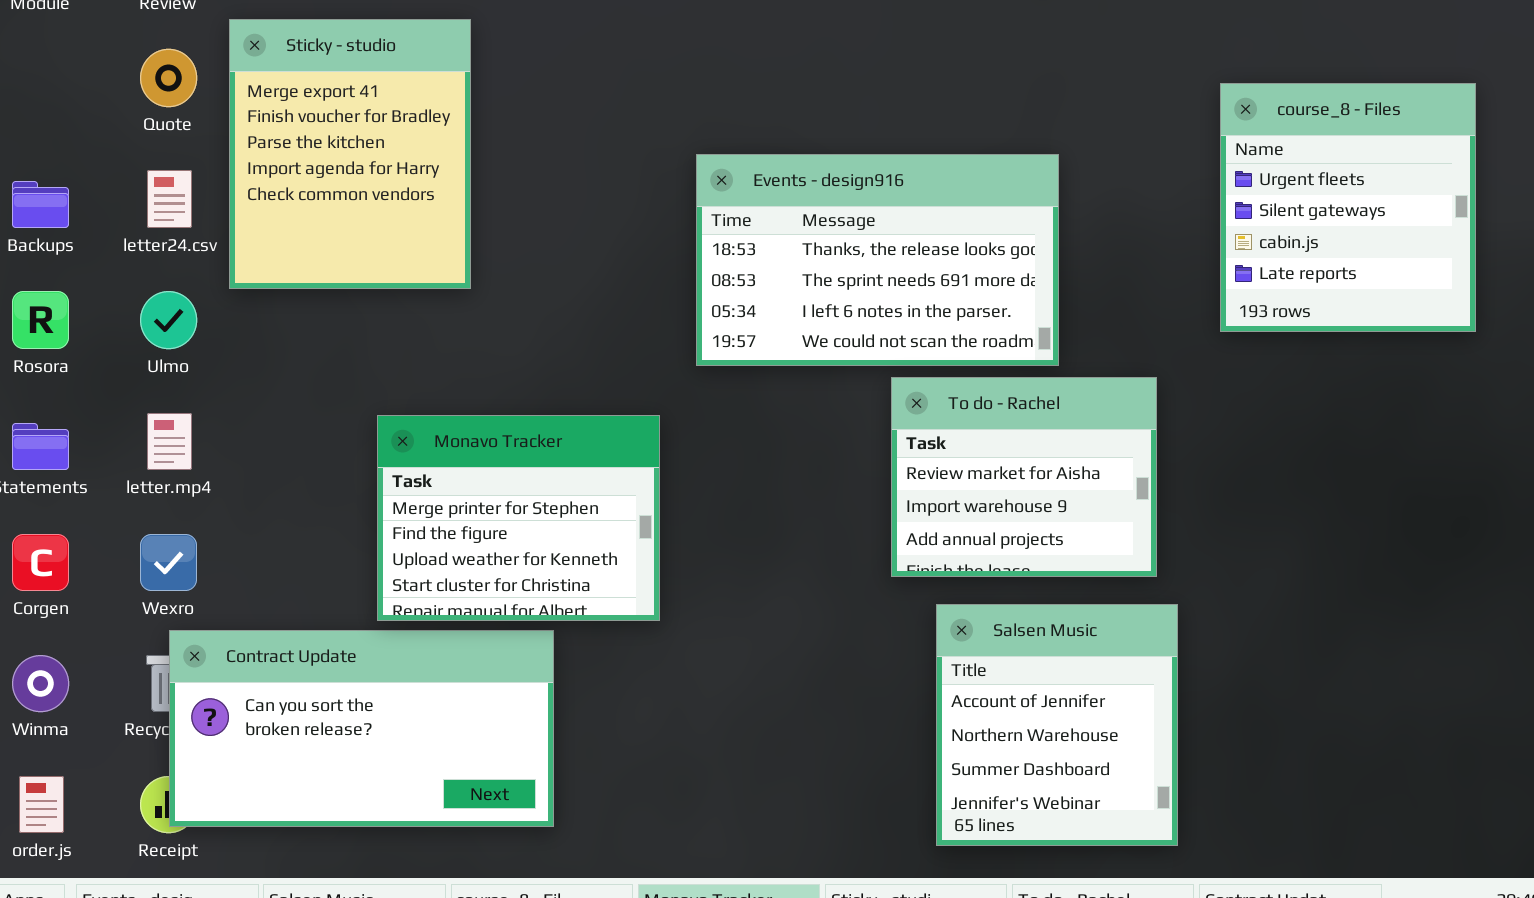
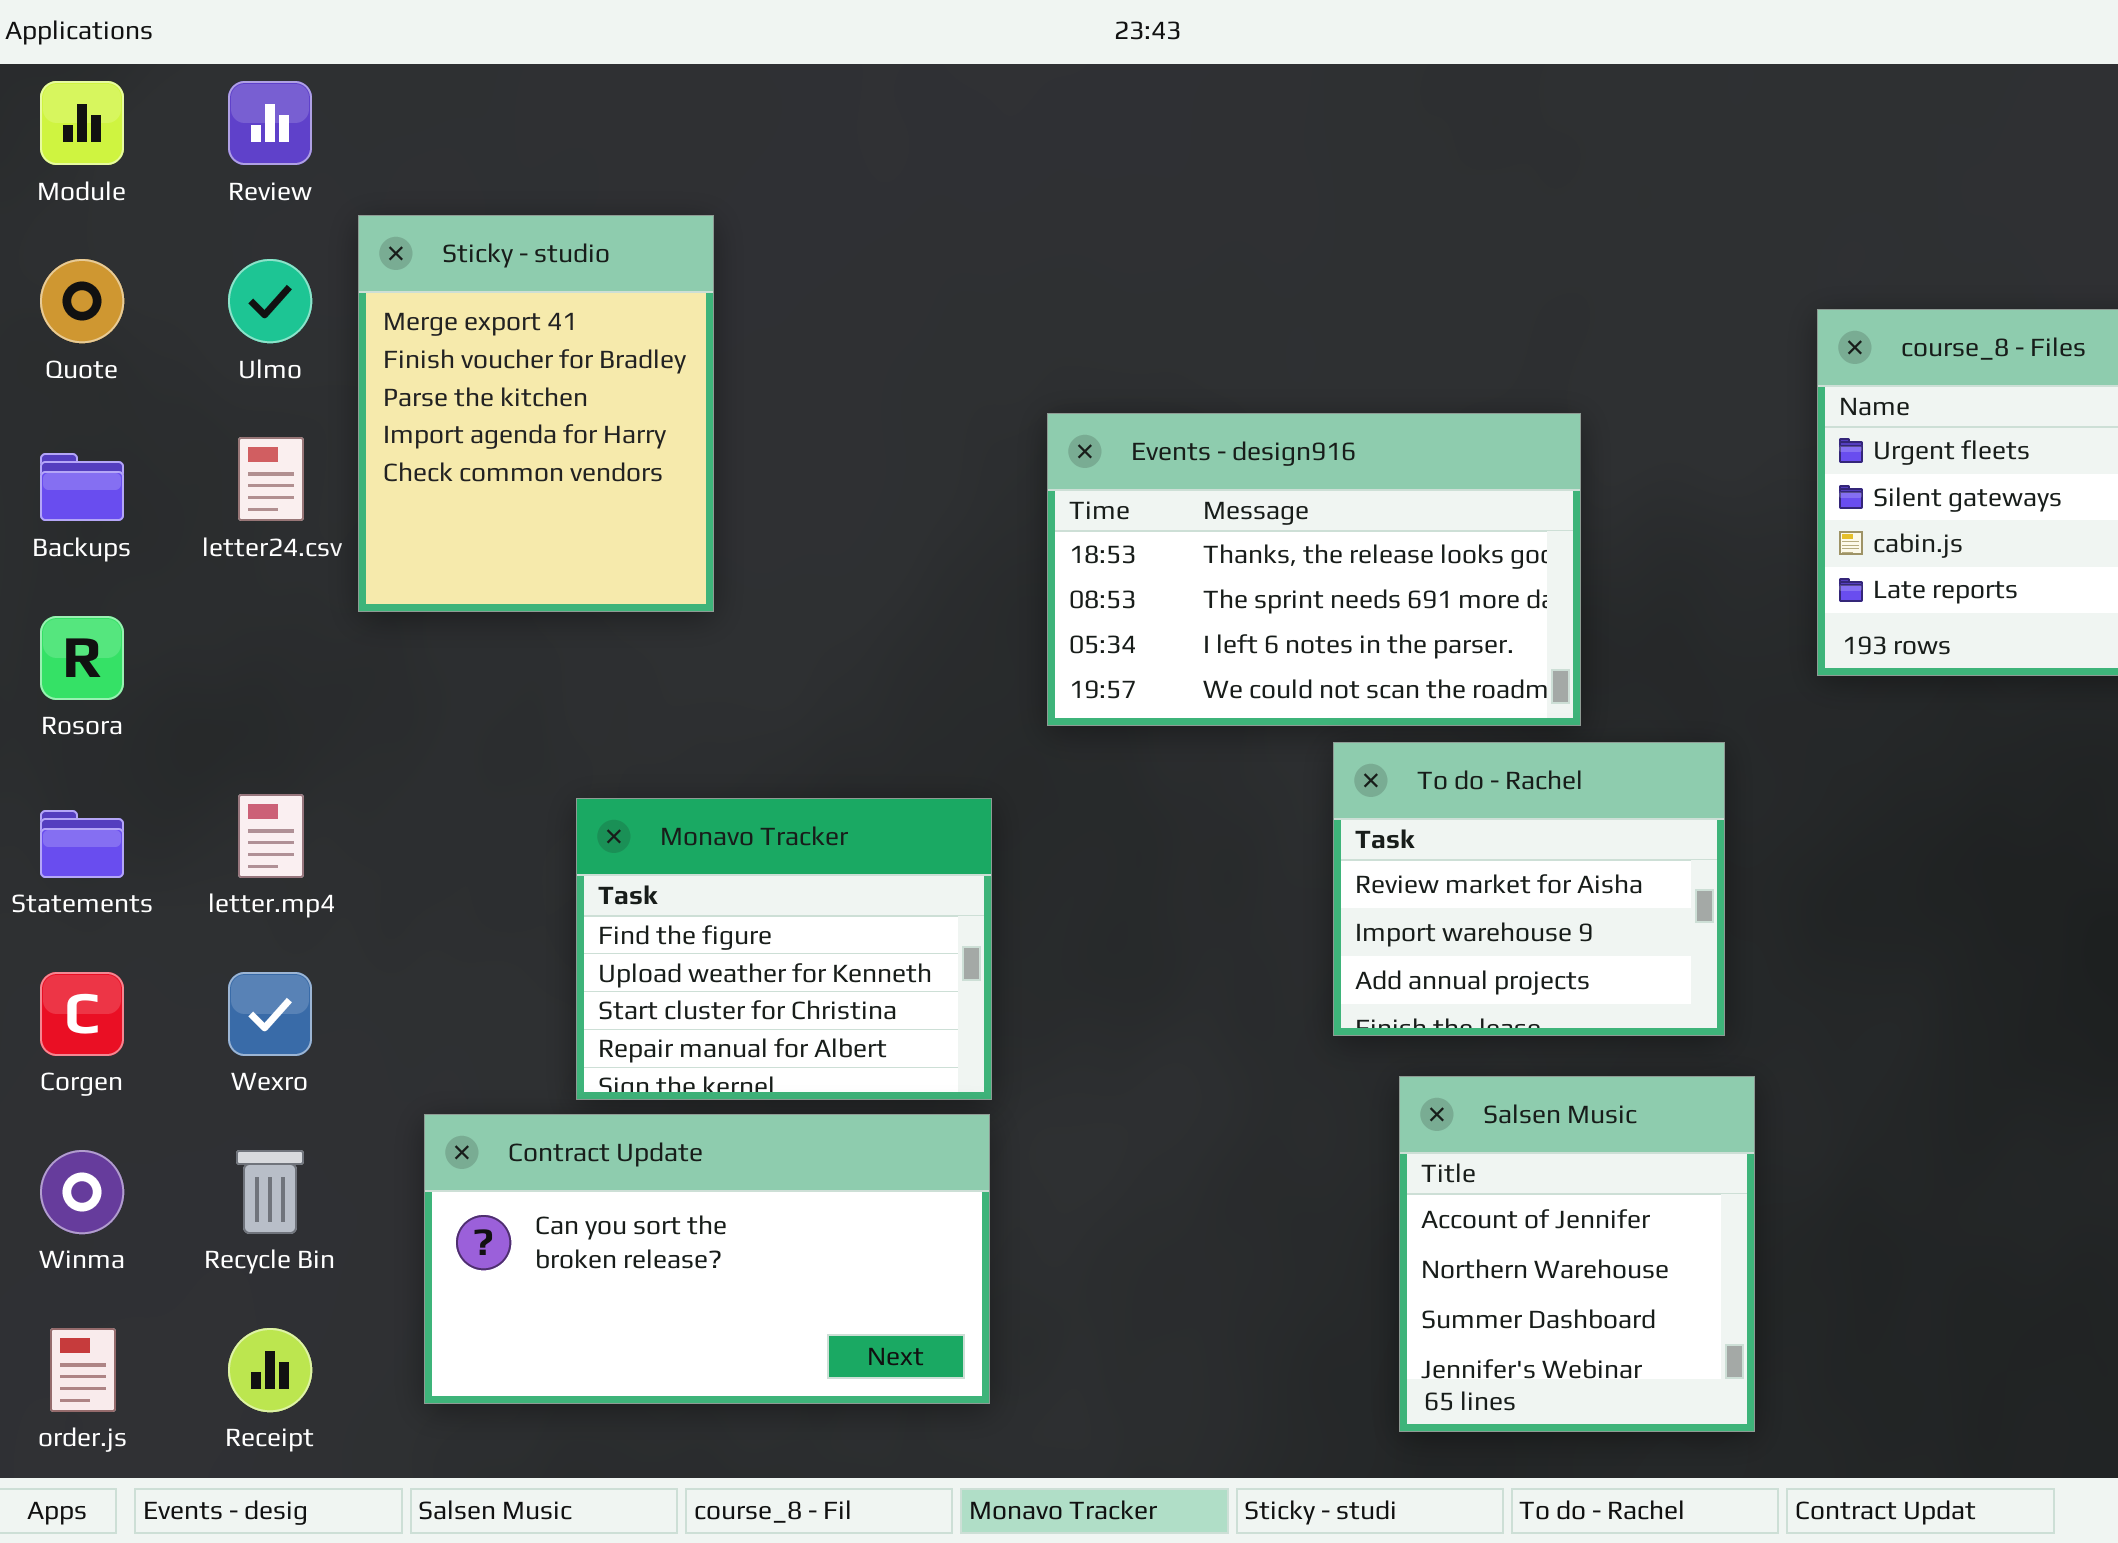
Quote: [140,49,197,107] -> [40,259,124,343], moved
Ulmo: [140,291,197,349] -> [228,259,312,343], moved
Monavo Tracker: [377,415,660,621] -> [576,798,992,1100], scrolled down 1 row
Contract Update: [169,630,554,827] -> [424,1114,990,1404], moved

